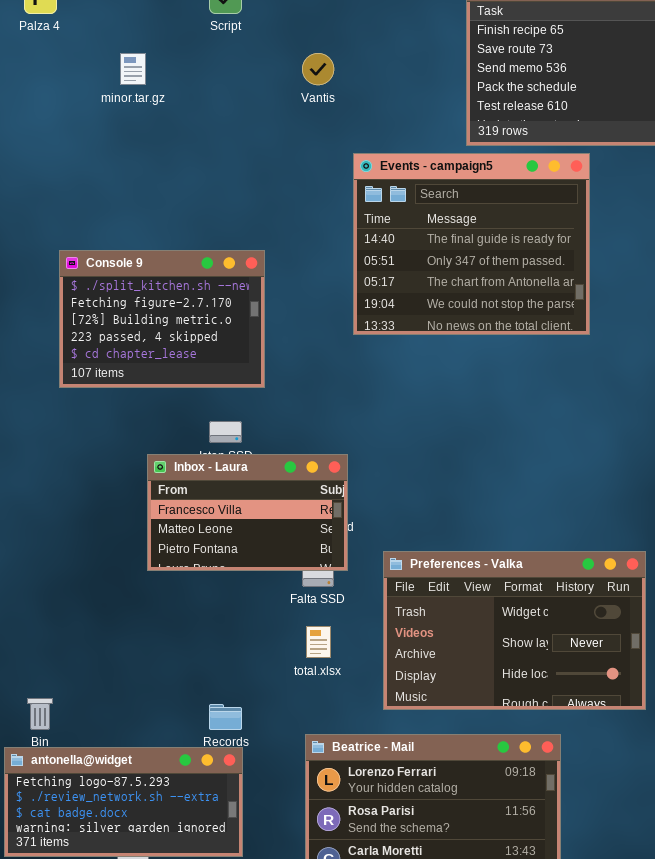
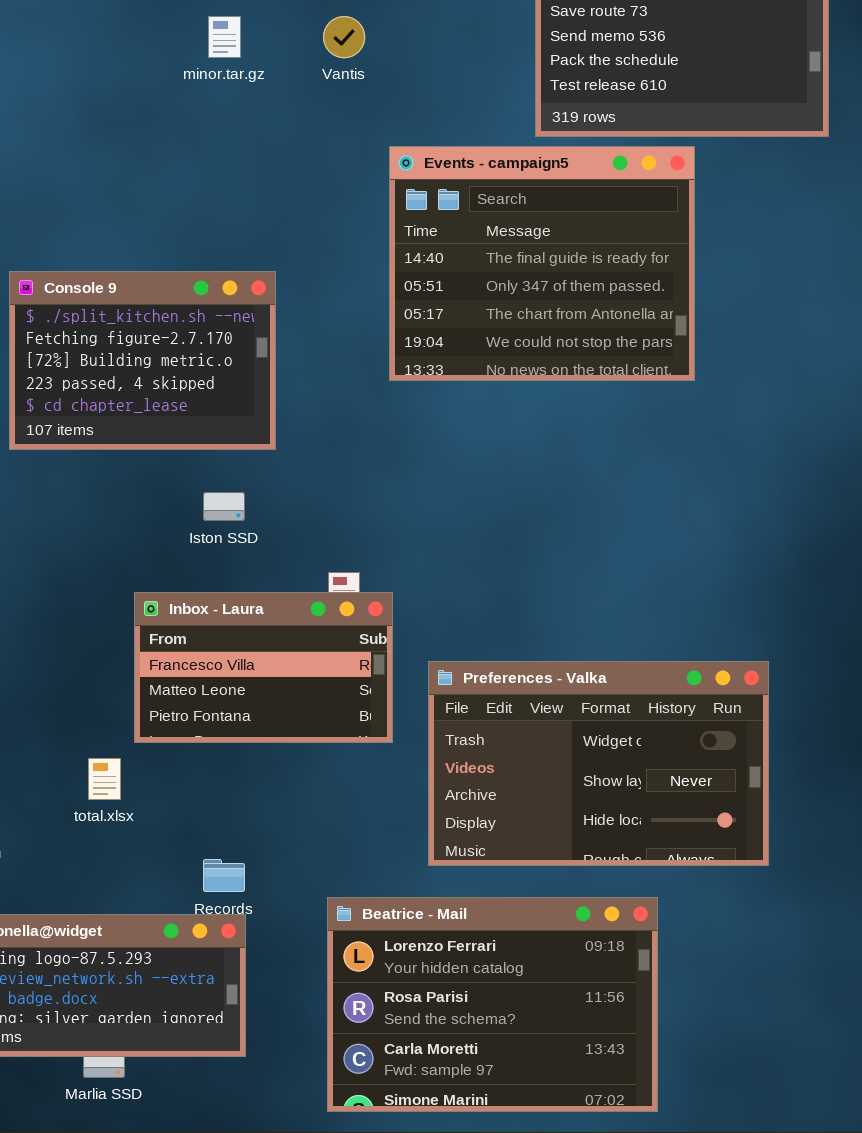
minor.tar.gz: [120,53,146,85] -> [208,16,241,58], moved
Inbox - Laura: [147,454,348,571] -> [134,592,393,743], moved
total.xlsx: [306,626,331,658] -> [88,758,121,800], moved

